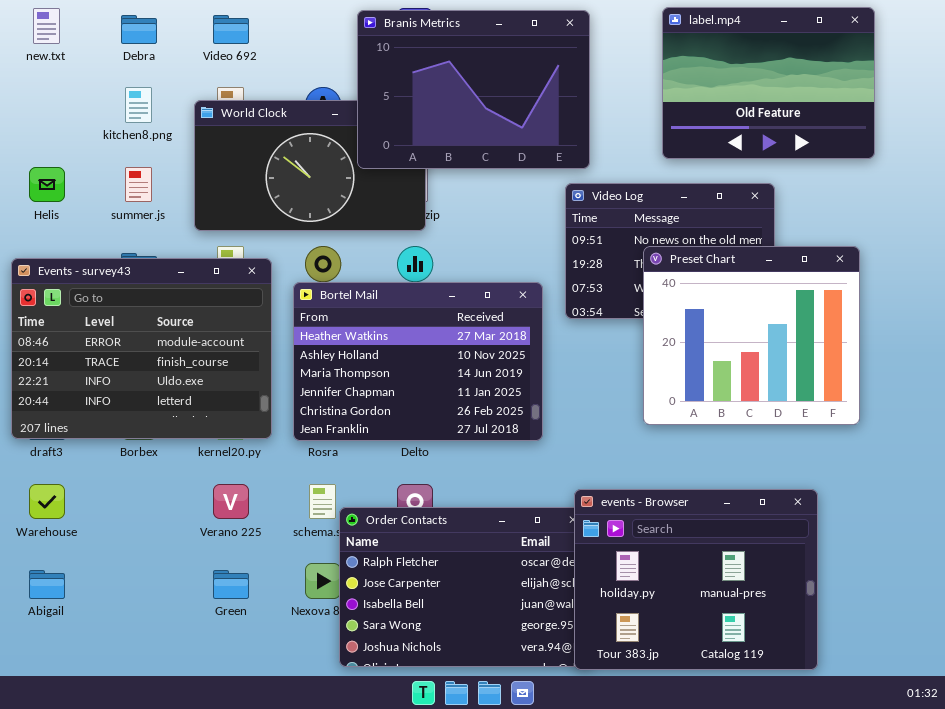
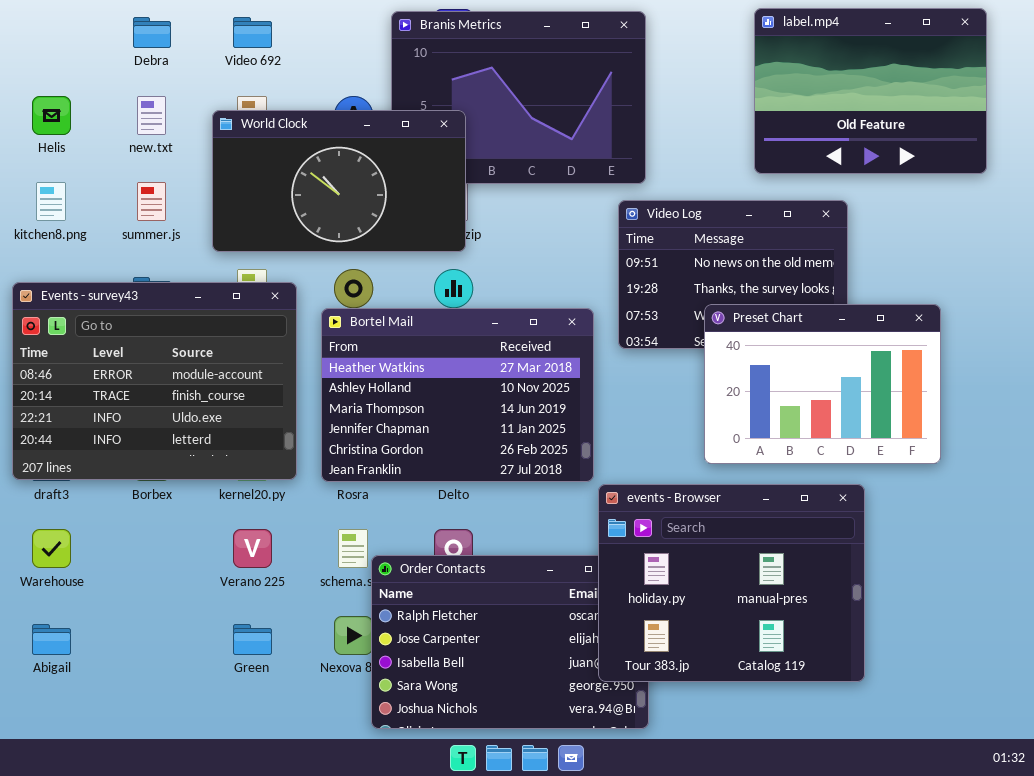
label.mp4: [662,7,875,159] -> [754,8,987,174], moved
new.txt: [33,8,60,44] -> [137,96,166,135], moved
kitchen8.png: [125,87,152,123] -> [36,182,66,221], moved
World Clock: [194,100,426,231] -> [212,110,466,252], raised
Helis: [29,167,65,202] -> [32,96,71,135], moved
Preset Chart: [643,246,860,425] -> [704,304,941,464], resized
events - Browser: [574,489,818,670] -> [598,484,865,682], moved

